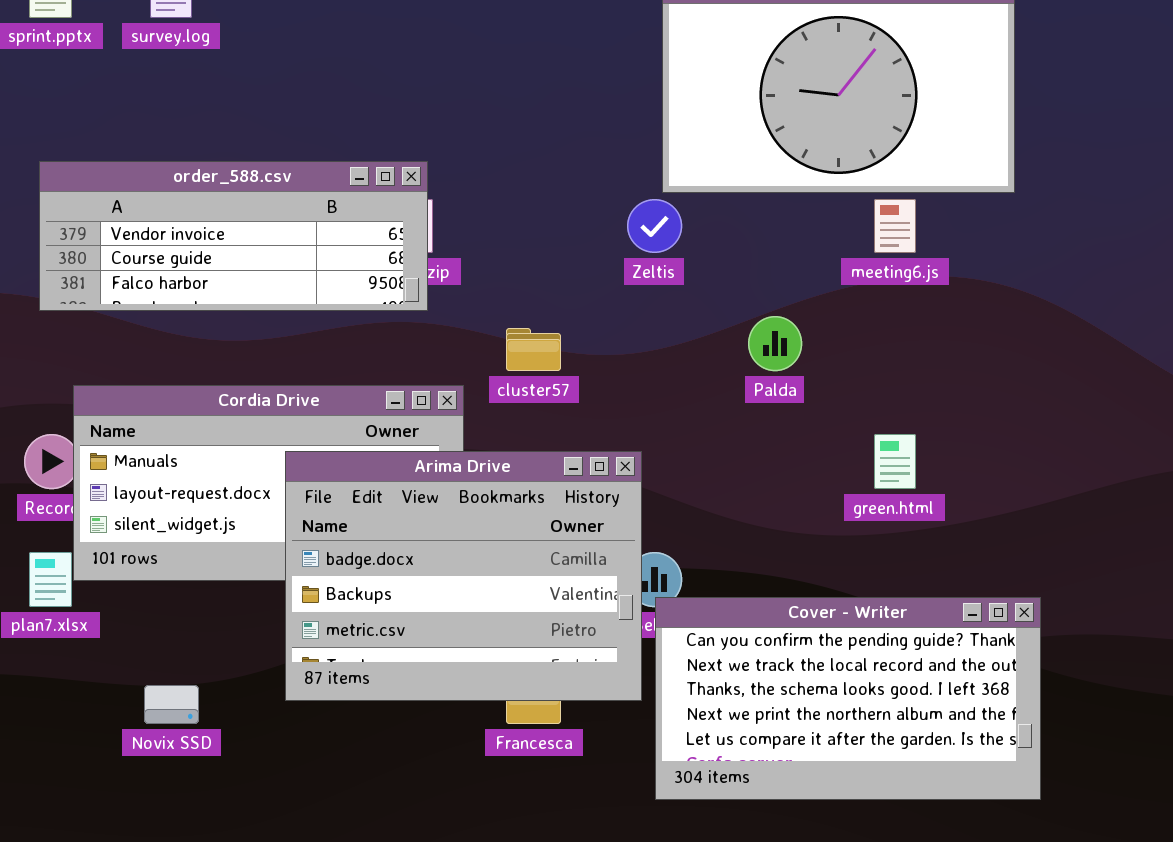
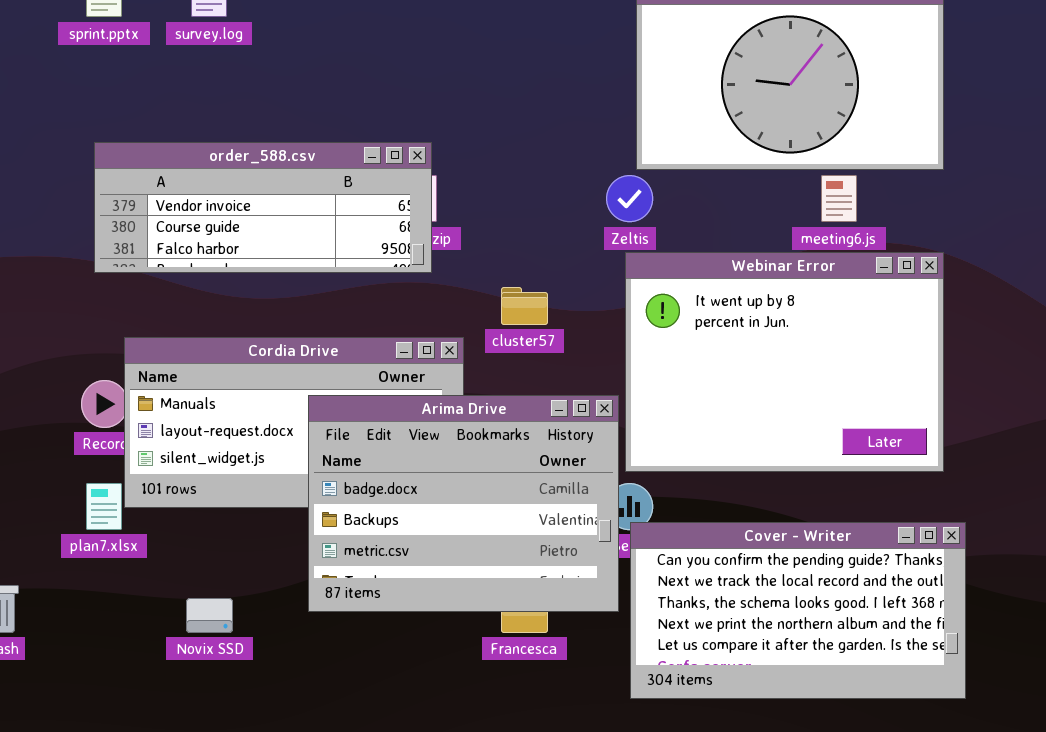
Webinar Error: none -> [625,252,944,472], opened

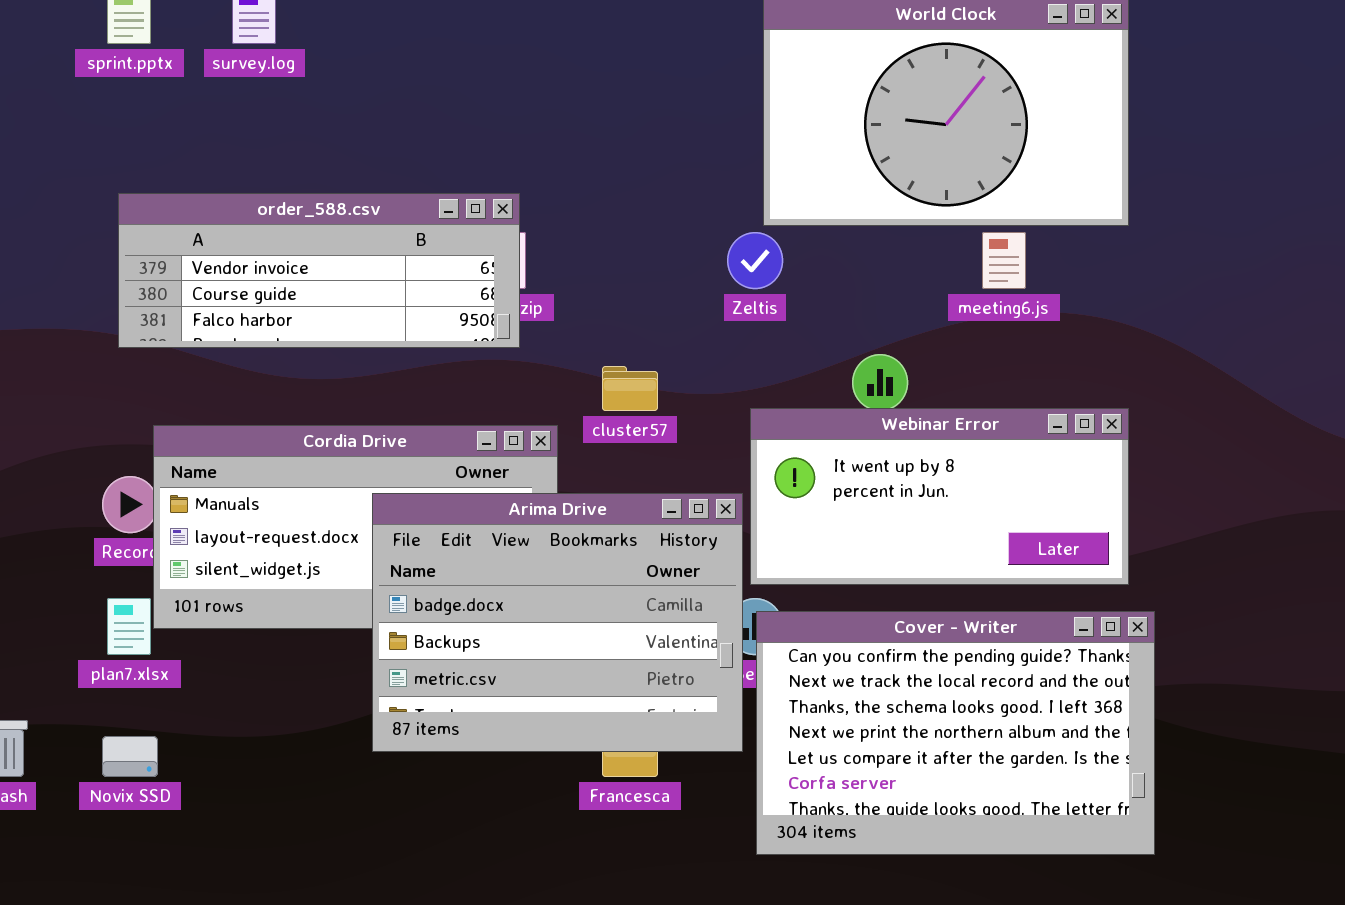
Webinar Error: [625,252,944,472] -> [750,408,1129,585], resized
Cover - Writer: [630,522,966,699] -> [756,611,1155,855], resized
Novix SSD: [186,598,233,633] -> [102,736,158,777], moved

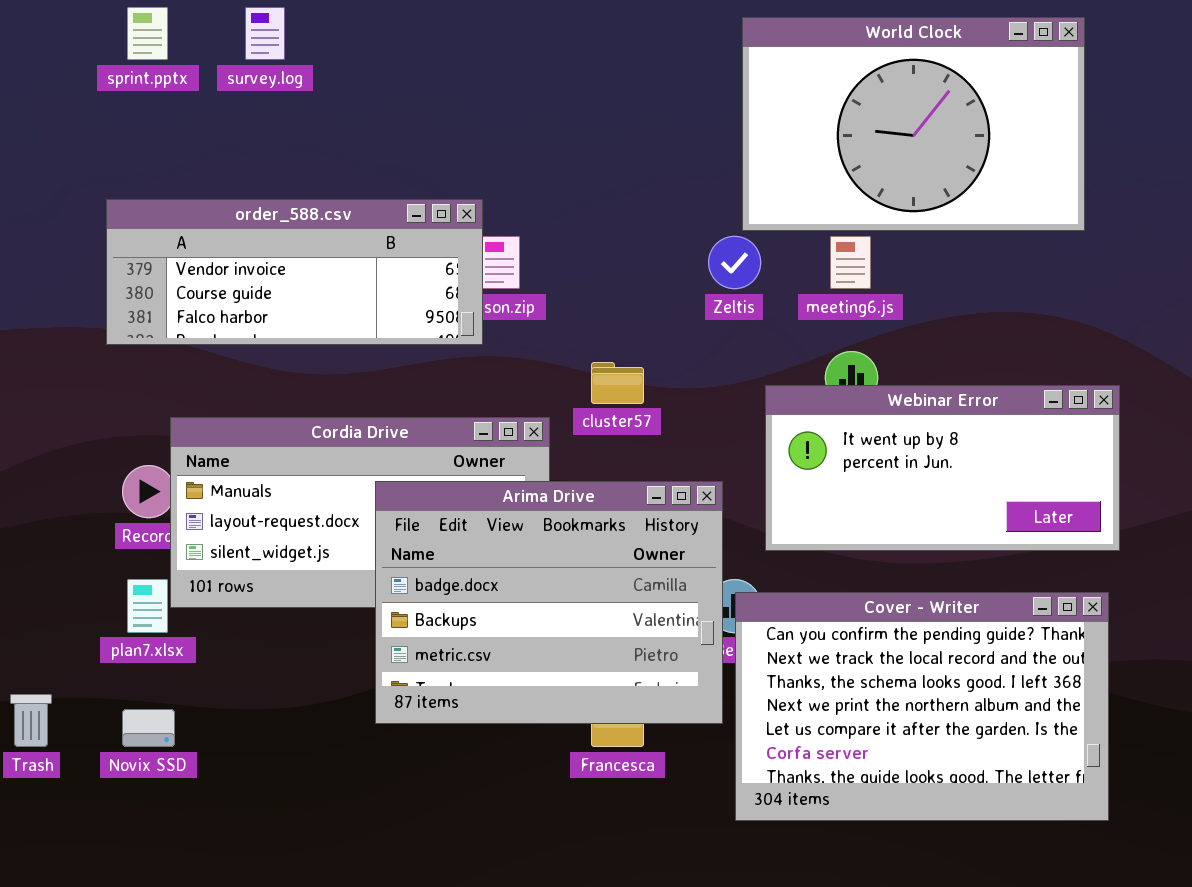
order_588.csv: [118,193,520,348] -> [106,199,483,345], moved
meeting6.js: [982,232,1026,289] -> [830,236,871,289], moved
Webinar Error: [750,408,1129,585] -> [765,385,1120,551], moved

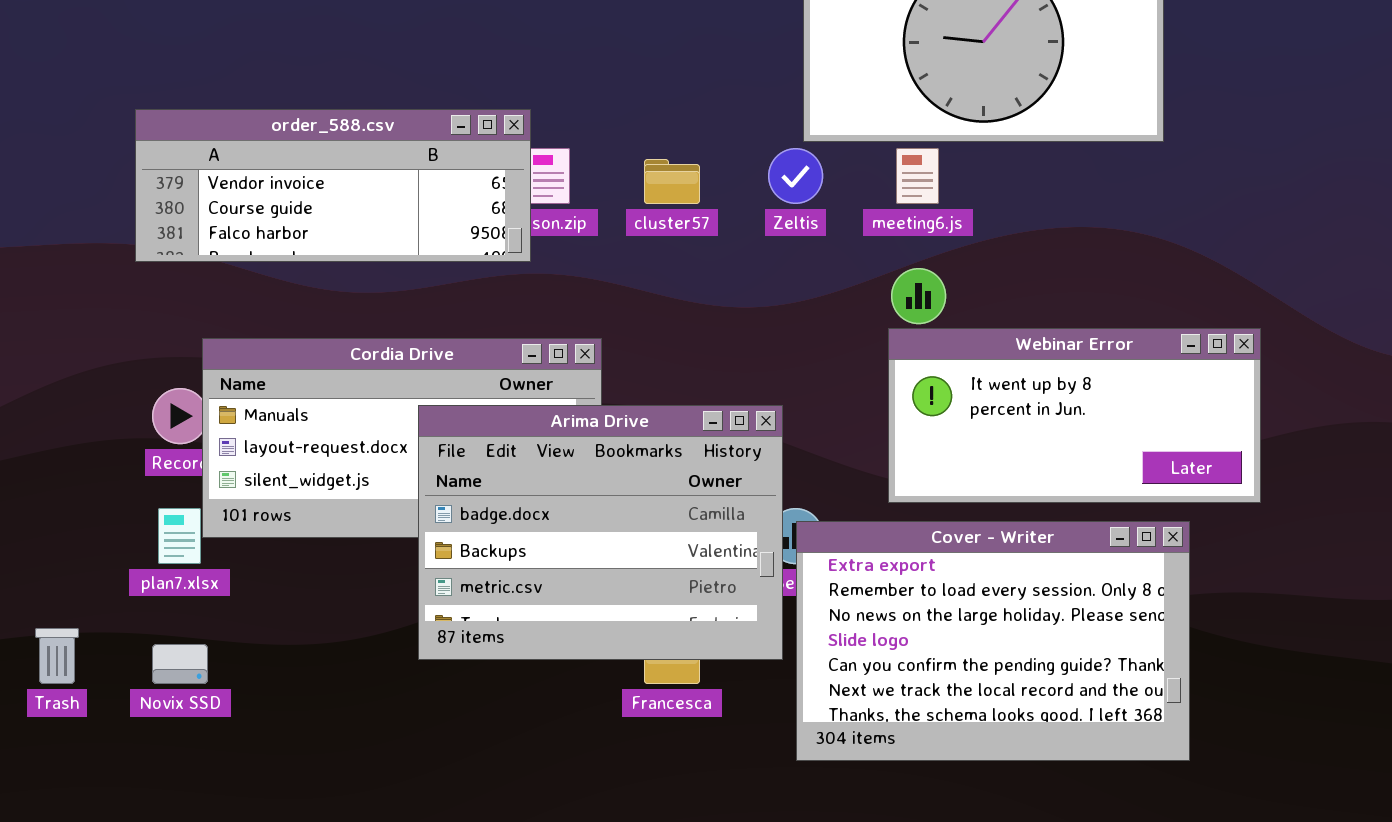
cluster57: [591,362,644,404] -> [644,159,700,204], moved
Webinar Error: [765,385,1120,551] -> [888,328,1261,503], moved
Cover - Writer: [735,592,1109,821] -> [796,521,1190,761], scrolled up 4 rows

